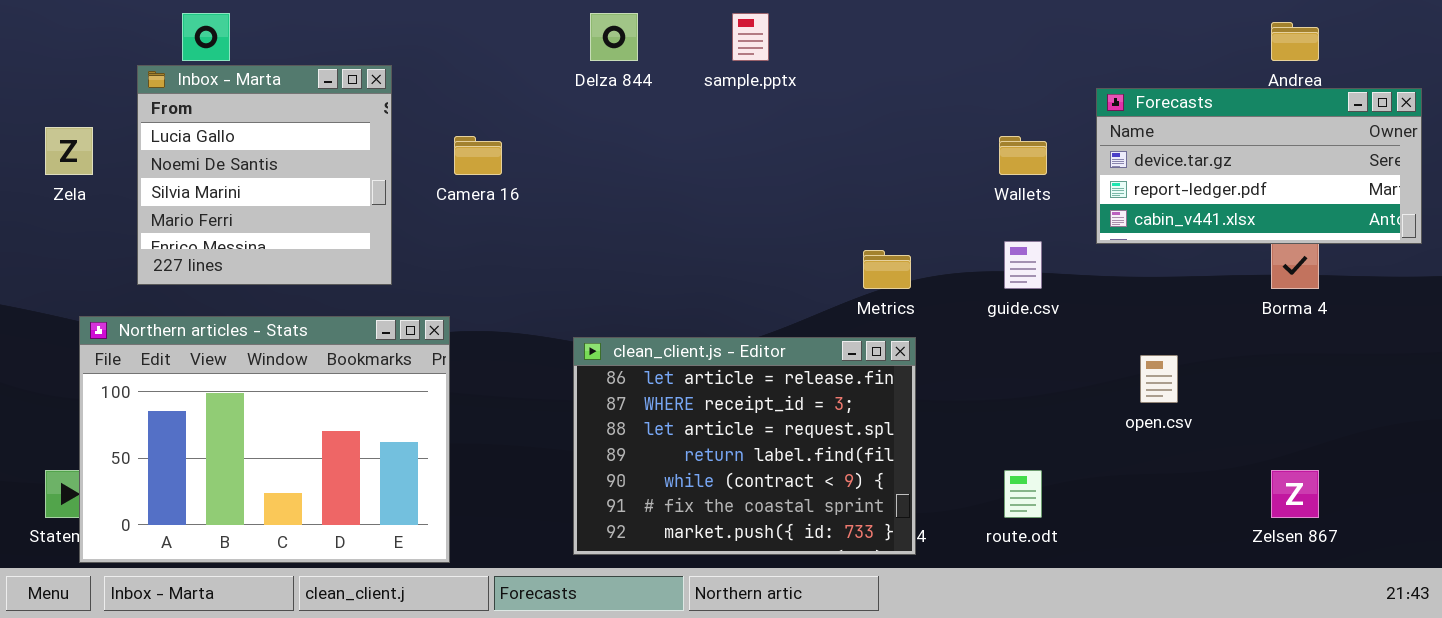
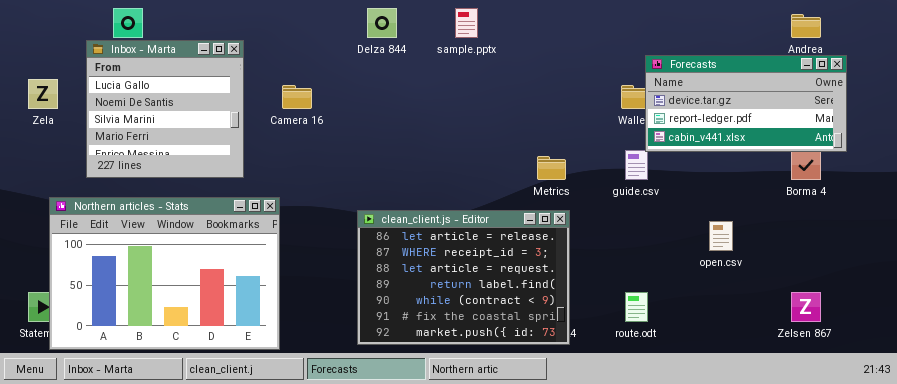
Forecasts: [1096,88,1422,244] -> [645,55,847,152], moved

